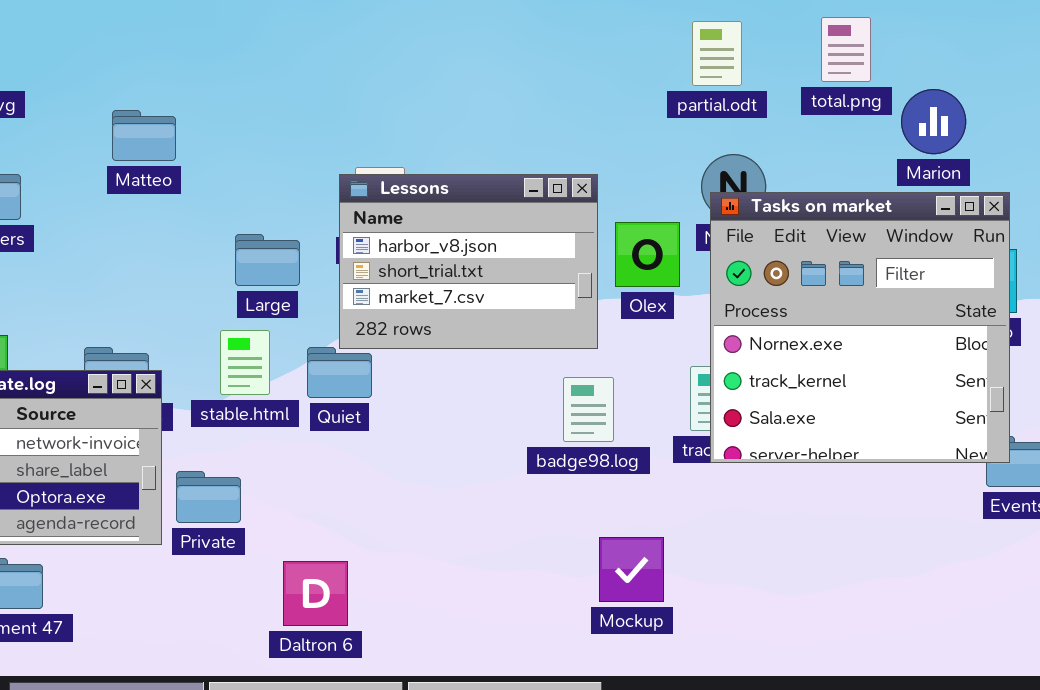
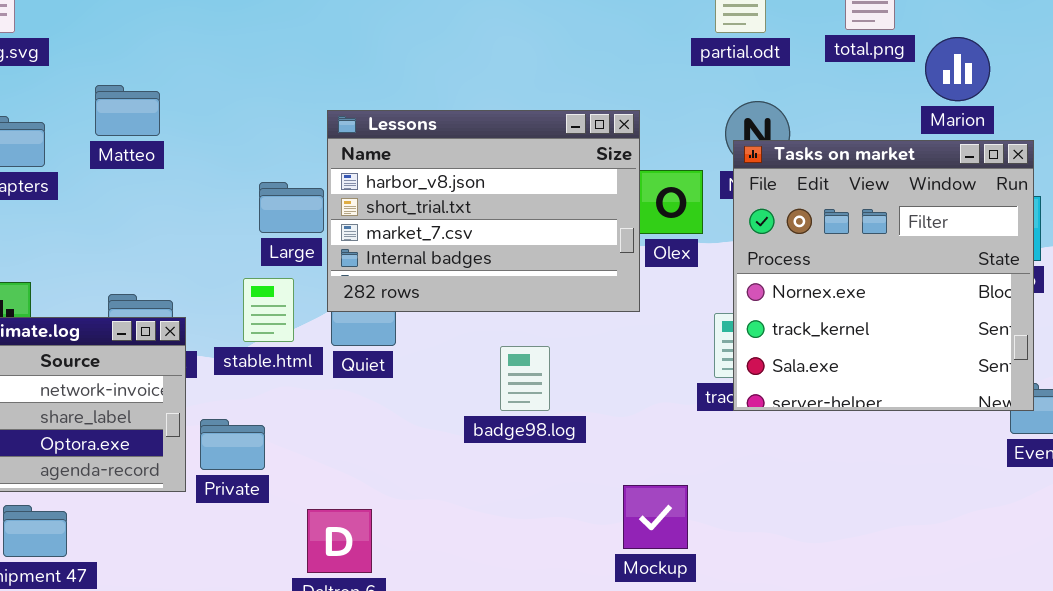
Matteo: [112,110,176,161] -> [95,85,160,136], moved
Lessons: [339,174,598,349] -> [327,110,640,312], moved, resized
badge98.log: [563,377,614,442] -> [500,346,550,411], moved

